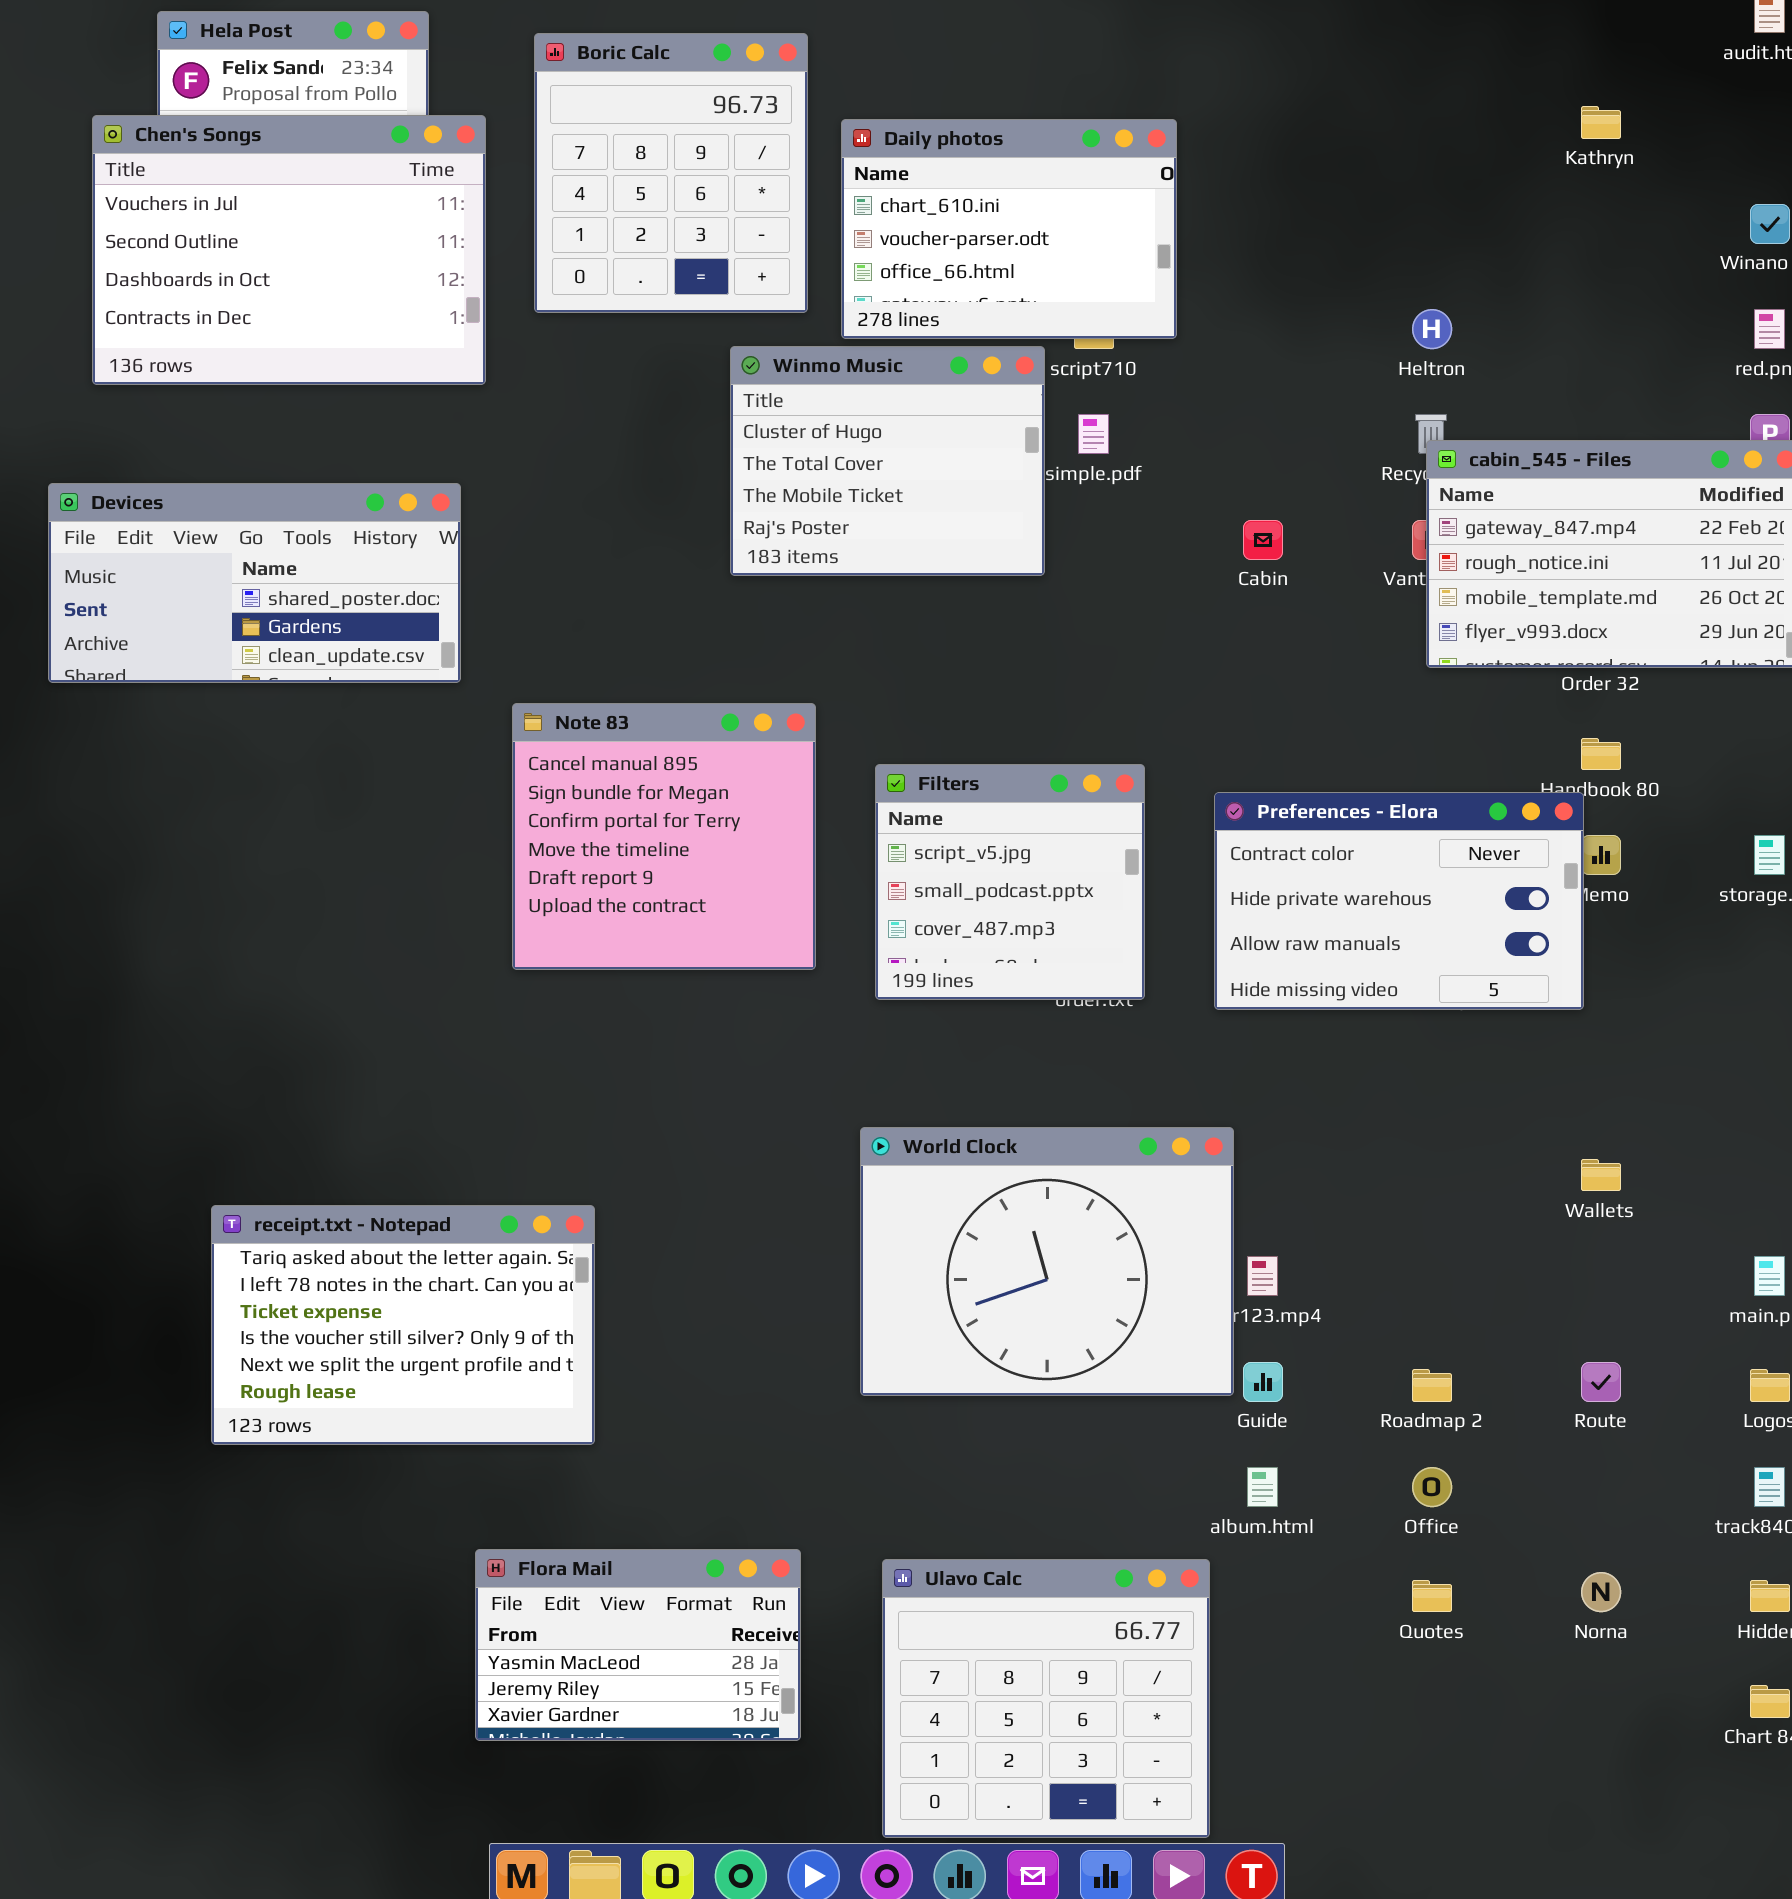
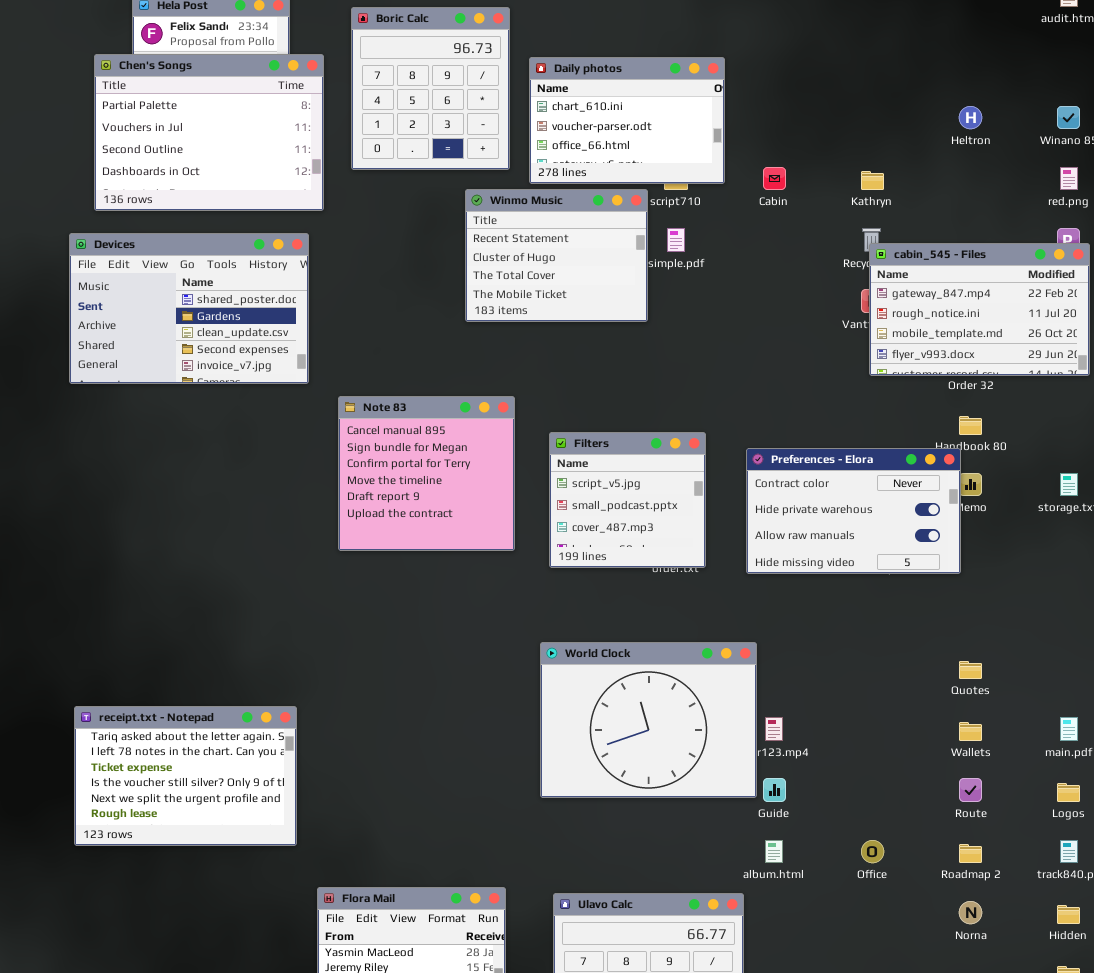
Kathryn: [1581,106,1621,139] -> [861,171,884,190], moved
Chen's Songs: [92,115,486,385] -> [94,54,324,211], scrolled up 1 row
Heltron: [1412,309,1452,349] -> [959,106,982,129], moved
Winmo Music: [730,346,1045,576] -> [465,189,648,322], scrolled up 1 row
Devices: [48,483,461,683] -> [69,233,309,384], resized
Cabin: [1243,520,1283,560] -> [763,167,786,190], moved
Wallets: [1581,1159,1621,1191] -> [959,722,982,741], moved
receipt.txt - Notepad: [211,1205,595,1445] -> [74,706,297,846], moved
Roadmap 2: [1412,1369,1452,1402] -> [959,844,982,863], moved
Quotes: [1412,1580,1452,1612] -> [959,661,982,679], moved

